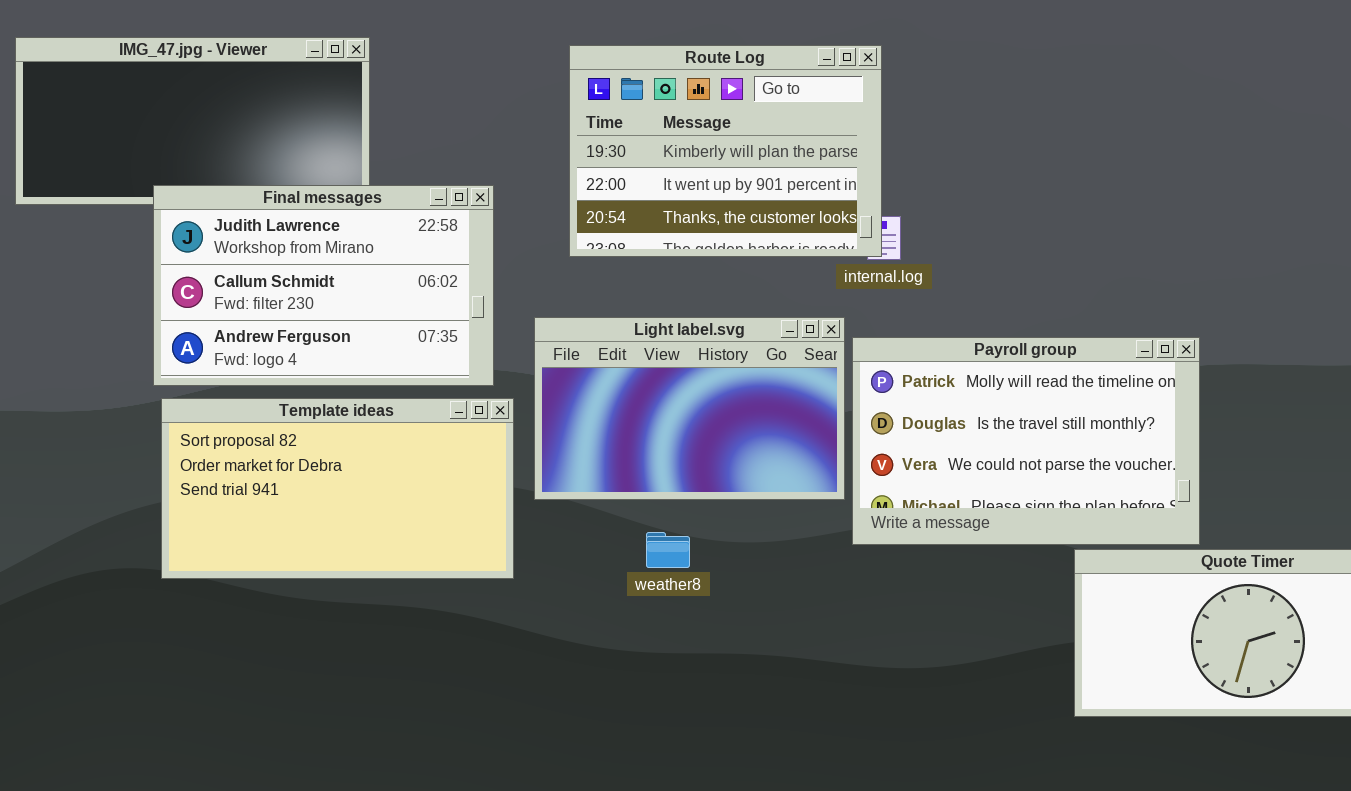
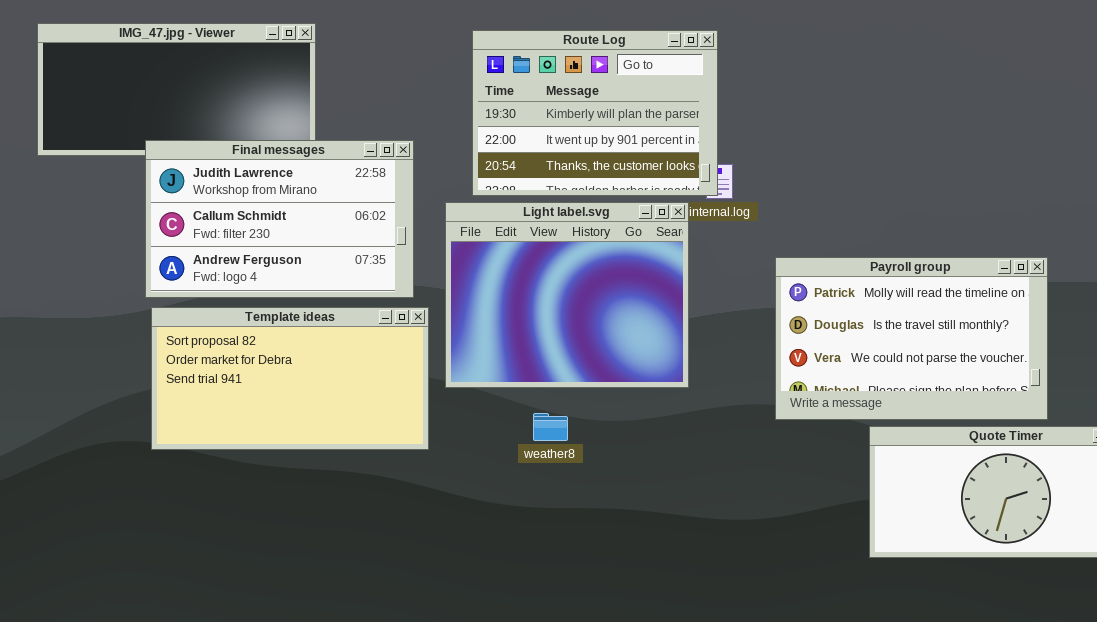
Light label.svg: [534,317,845,500] -> [445,202,689,388], resized
Payroll group: [852,337,1200,545] -> [775,257,1048,420], moved

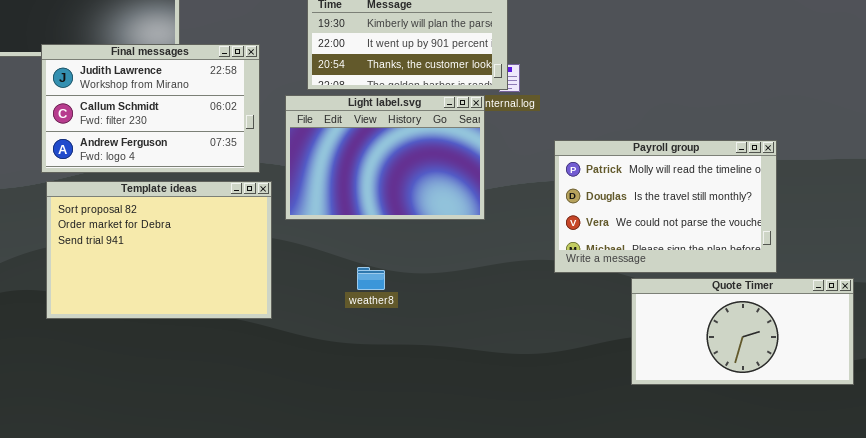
Light label.svg: [445,202,689,388] -> [285,95,485,220], resized
Template ideas: [151,307,429,450] -> [46,181,272,319], resized

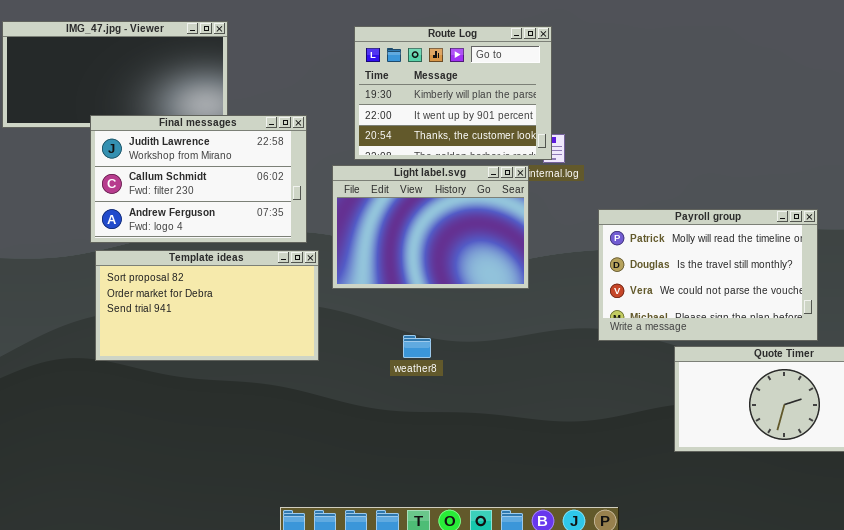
Template ideas: [46,181,272,319] -> [95,250,319,361], resized

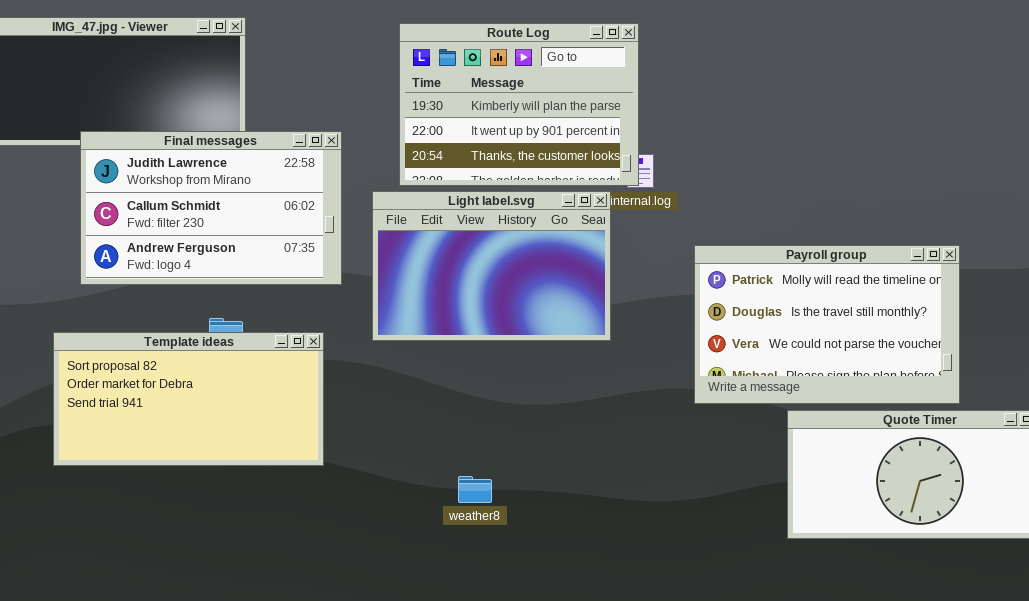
Template ideas: [95,250,319,361] -> [53,332,324,466], moved
weather8: [403,335,431,358] -> [458,476,492,503], moved

